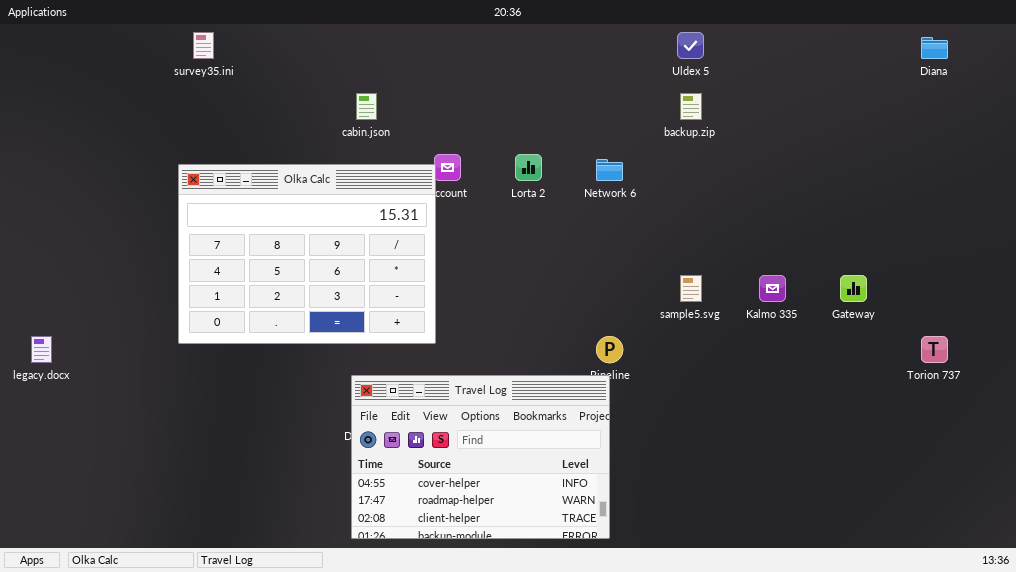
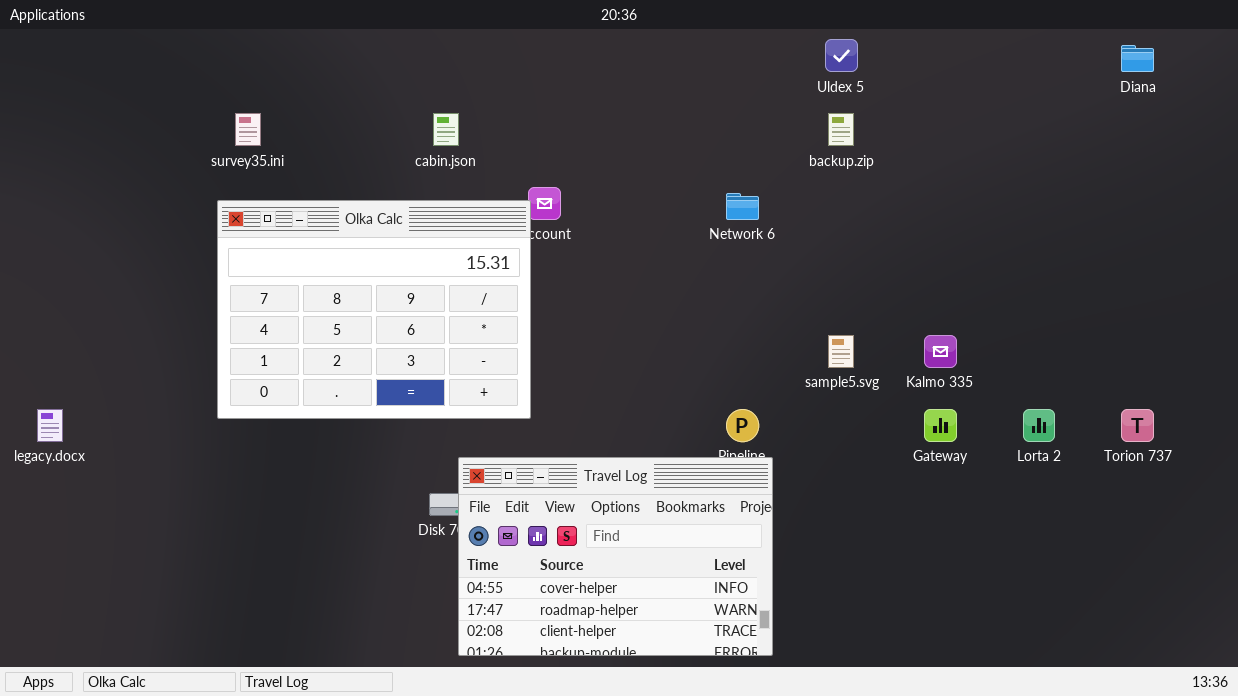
survey35.ini: [193,32,214,59] -> [235,113,261,146], moved
Lorta 2: [515,154,542,181] -> [1023,409,1055,442], moved
Gateway: [840,275,867,302] -> [924,409,957,442], moved
Travel Log: [351,375,610,539] -> [458,457,773,656], moved

